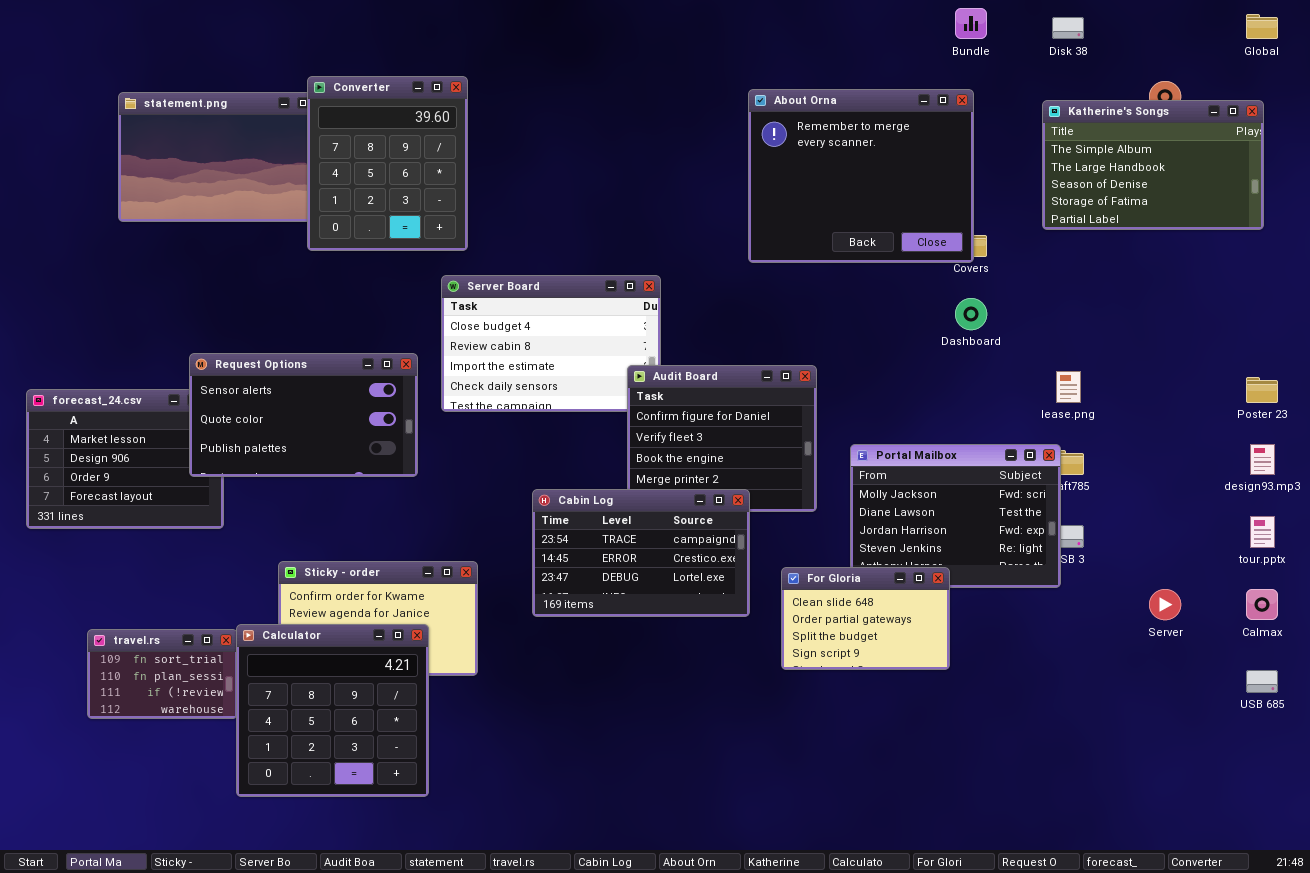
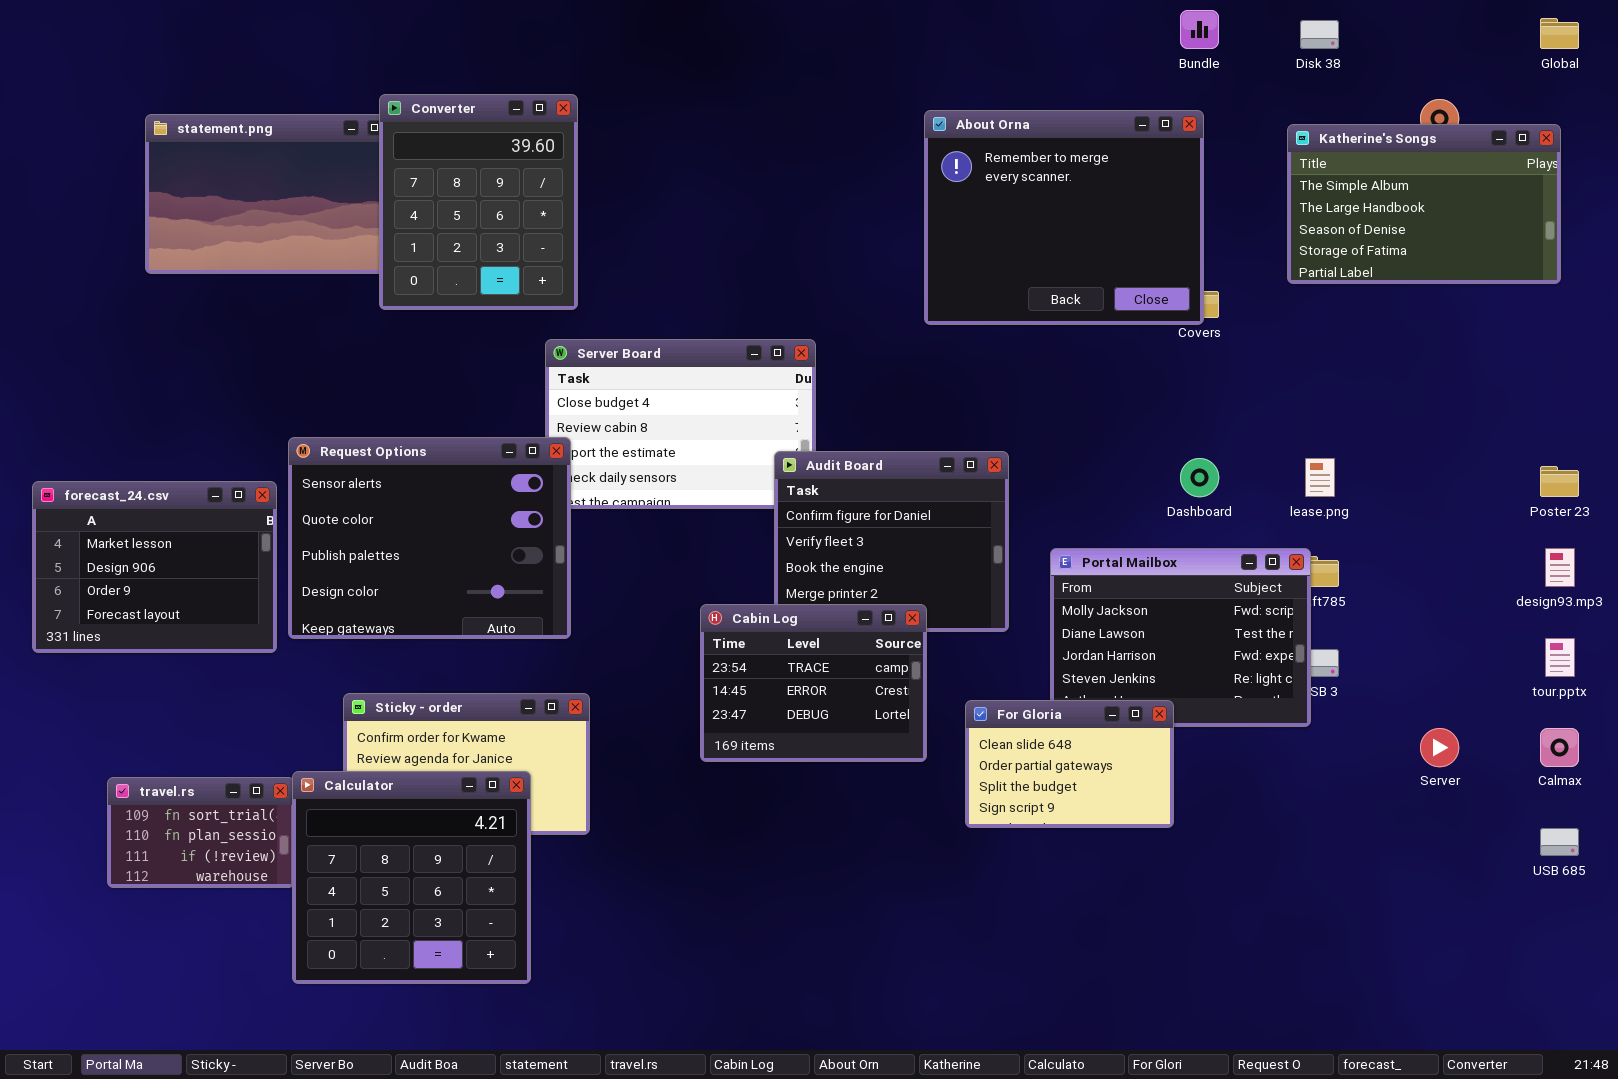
Dashboard: [955,298,987,330] -> [1180,458,1219,497], moved
Request Options: [189,353,418,477] -> [288,437,571,639], moved, resized
Cabin Log: [532,489,750,617] -> [700,604,927,762], resized

